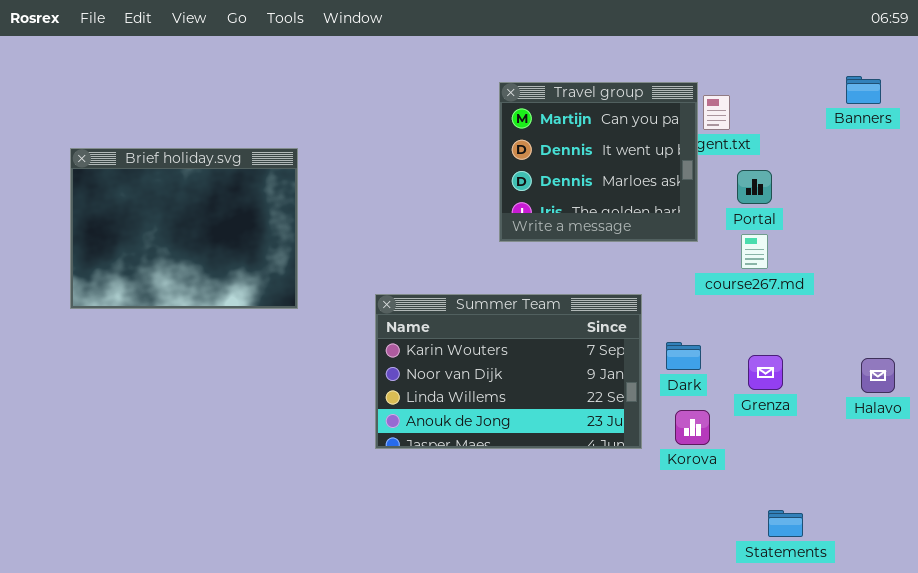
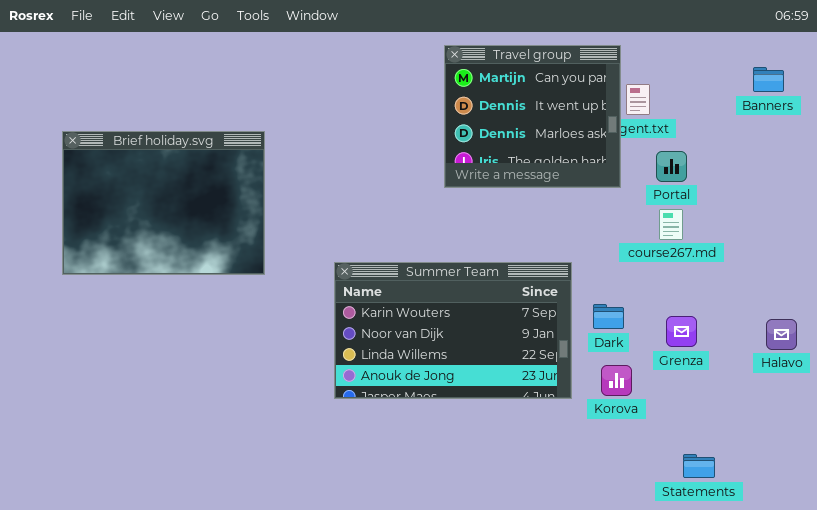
Travel group: [499,82,698,242] -> [444,45,621,188], moved

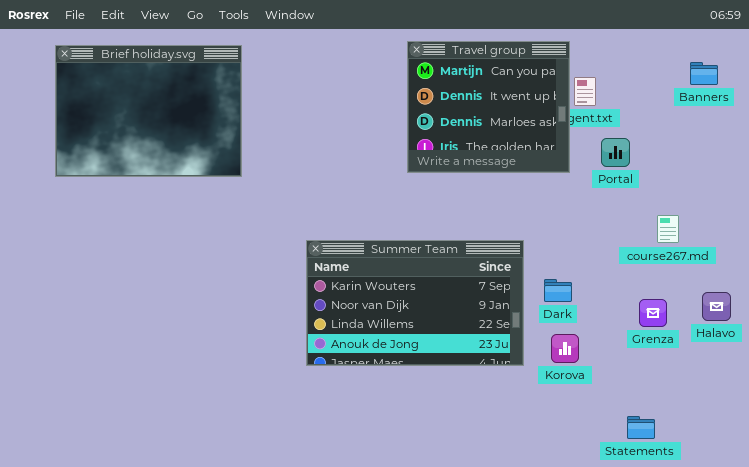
Brief holiday.svg: [62,131,265,275] -> [55,45,242,177], moved
course267.md: [659,209,683,240] -> [657,215,679,243], moved
Grenza: [666,316,697,347] -> [639,299,667,327], moved

